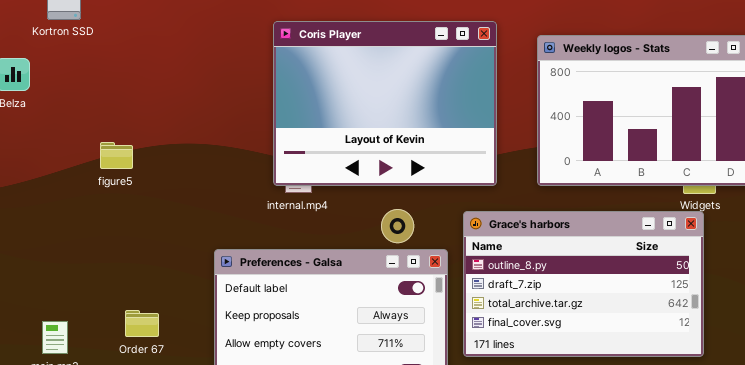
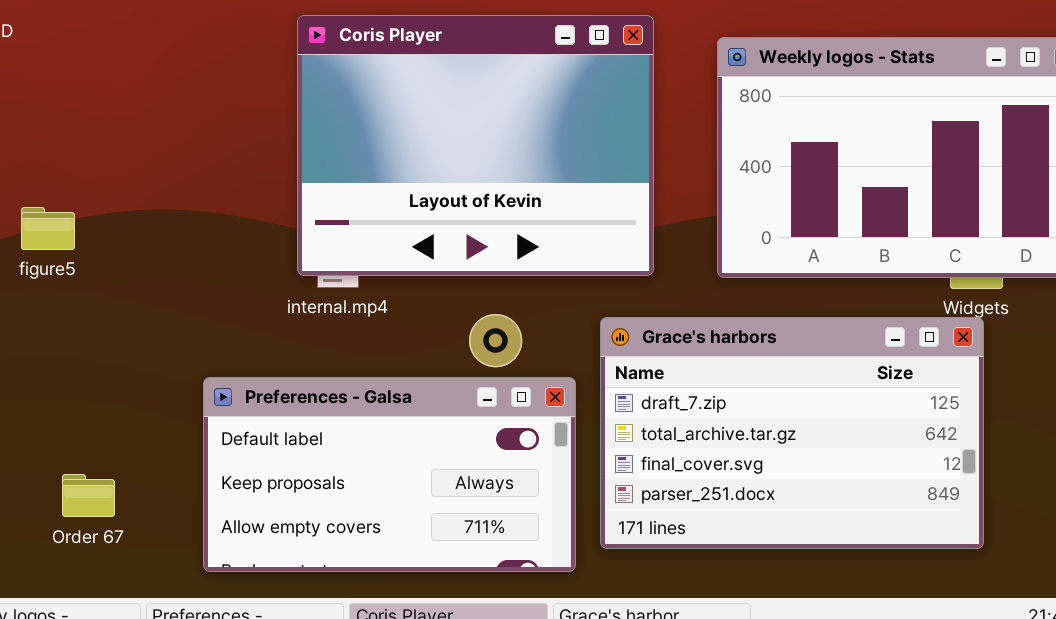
Grace's harbors: [463,211,704,357] -> [600,317,984,549], scrolled down 1 row

